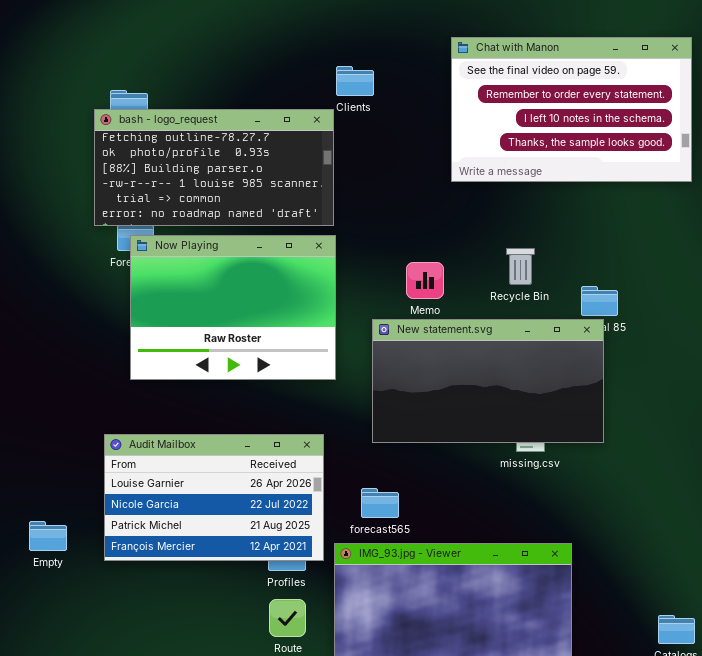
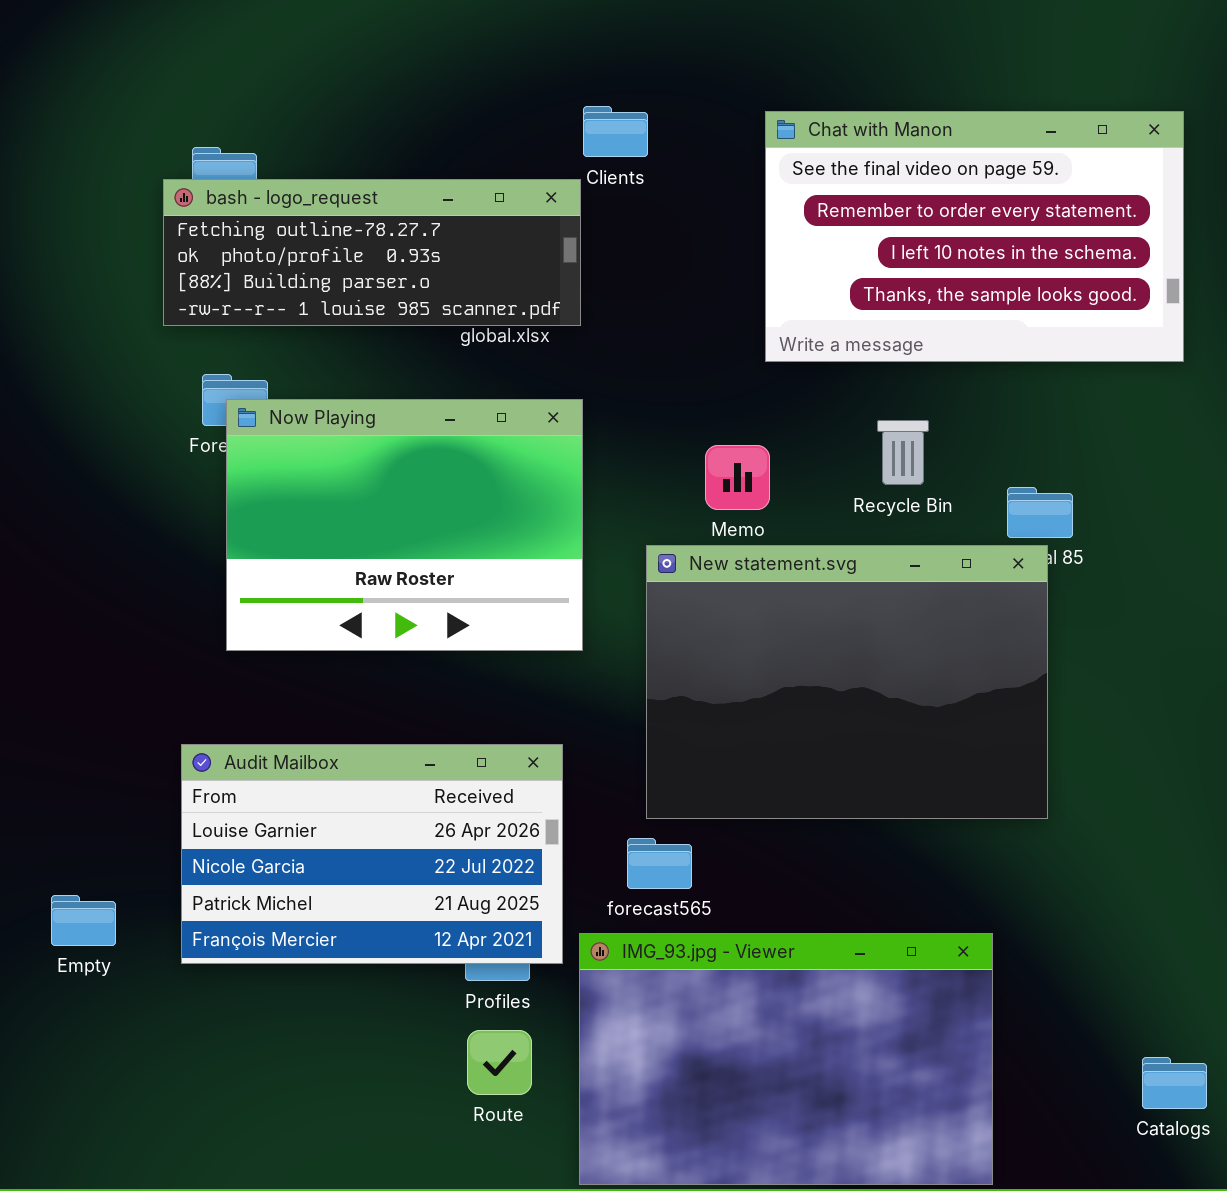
Chat with Manon: [451,37,692,182] -> [765,111,1184,362], moved
bash - logo_request: [94,109,334,226] -> [163,179,581,326], resized
New statement.svg: [372,319,604,443] -> [646,545,1048,819], resized

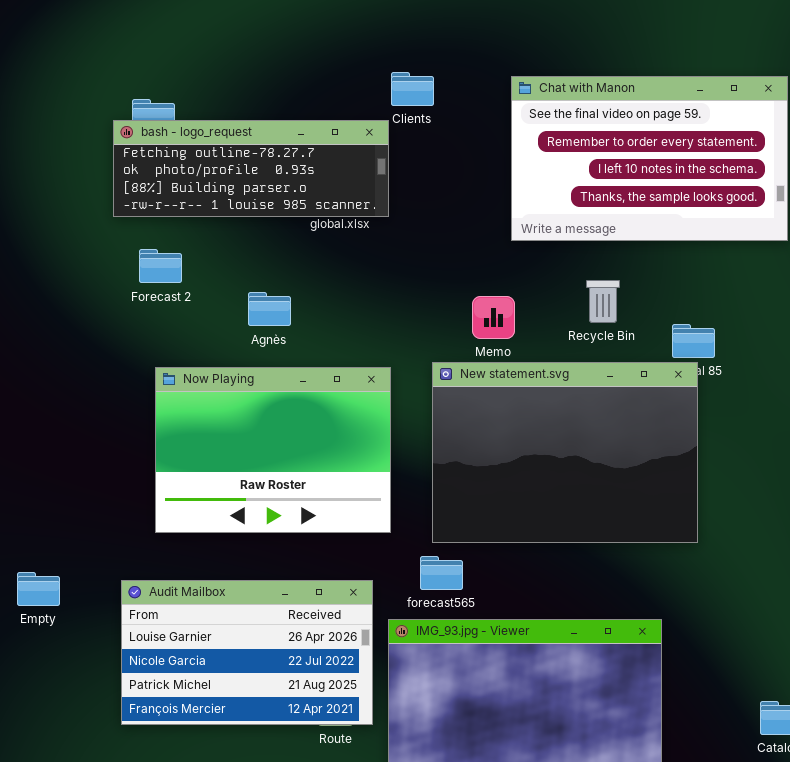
Now Playing: [226,399,583,651] -> [155,367,391,533], moved
Audit Mailbox: [181,744,563,964] -> [121,580,373,725], moved
Empty: [51,895,116,946] -> [17,572,60,606], moved

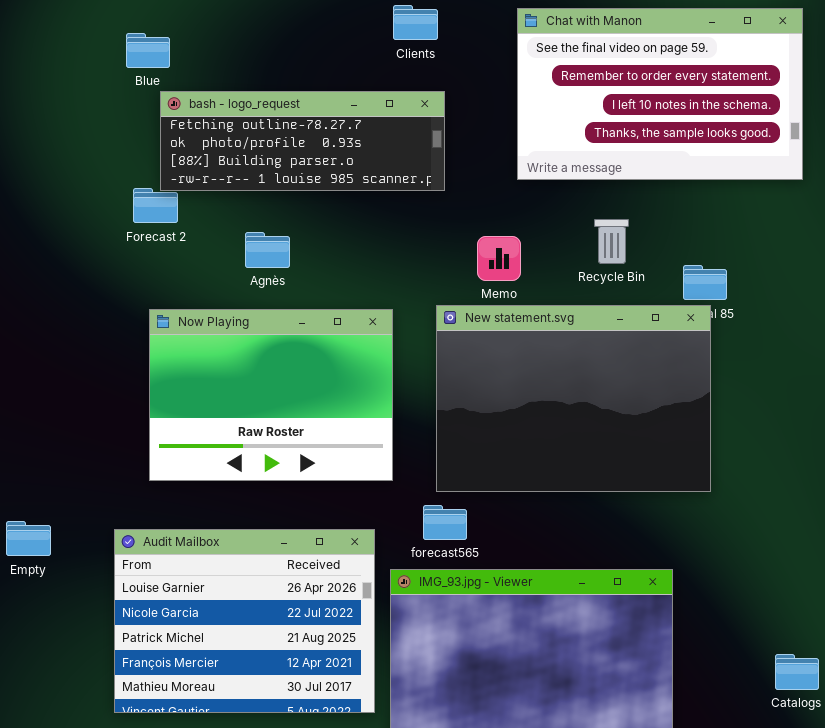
bash - logo_request: [113,120,389,217] -> [160,91,445,191], moved
Audit Mailbox: [121,580,373,725] -> [114,529,375,713], resized

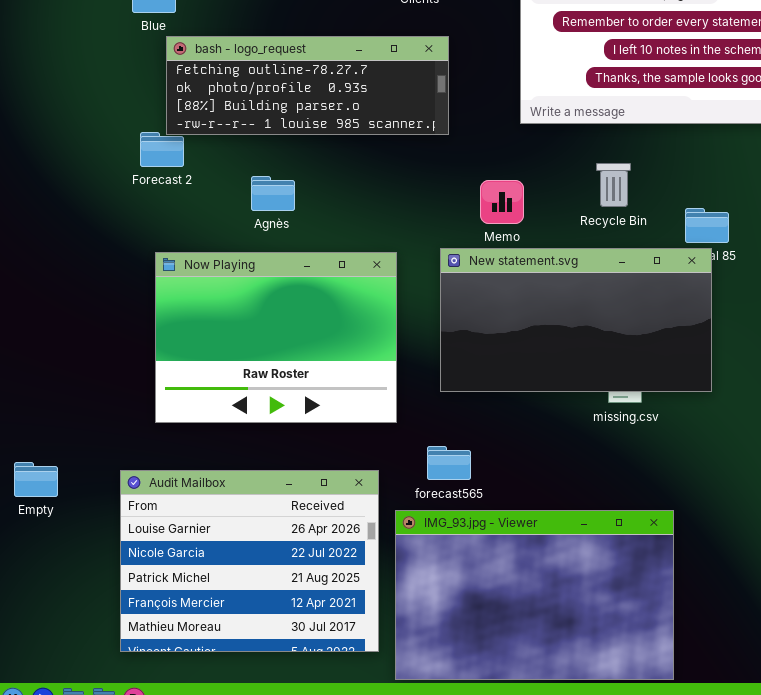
New statement.svg: [436,305,711,492] -> [440,248,712,392], resized

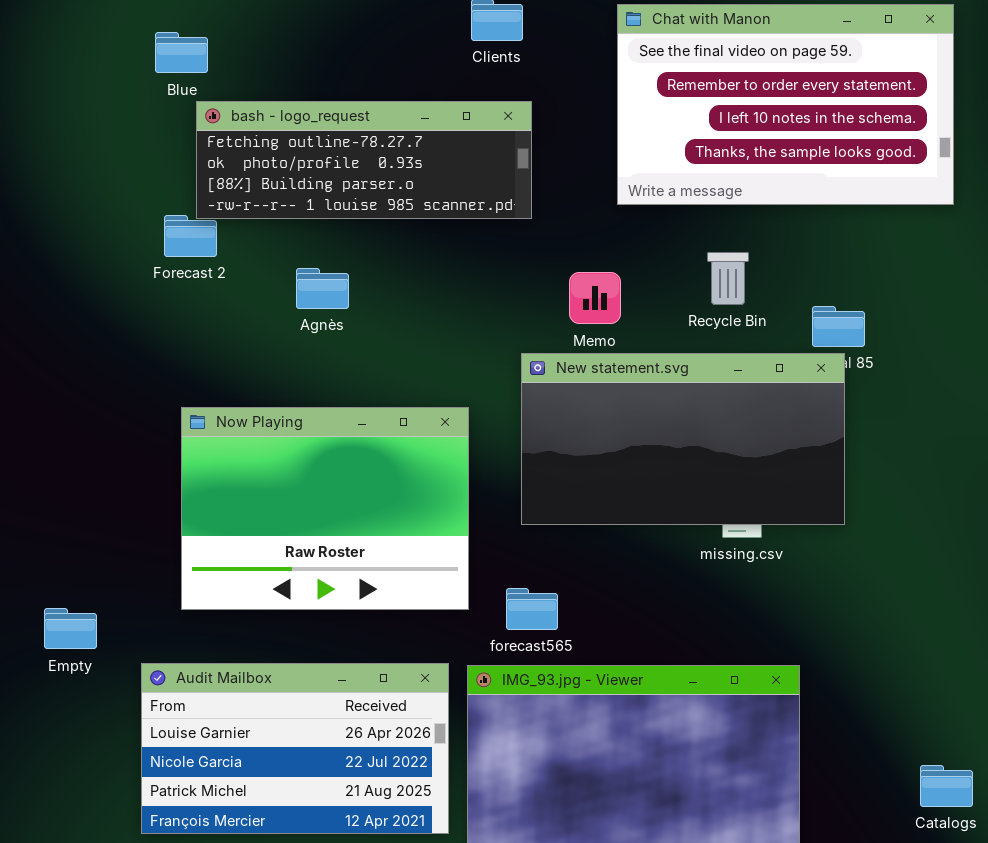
Now Playing: [155,252,397,423] -> [181,407,469,610], moved
Empty: [14,462,58,497] -> [44,608,97,649], moved
Audit Mailbox: [120,470,379,652] -> [141,663,449,834], resized

